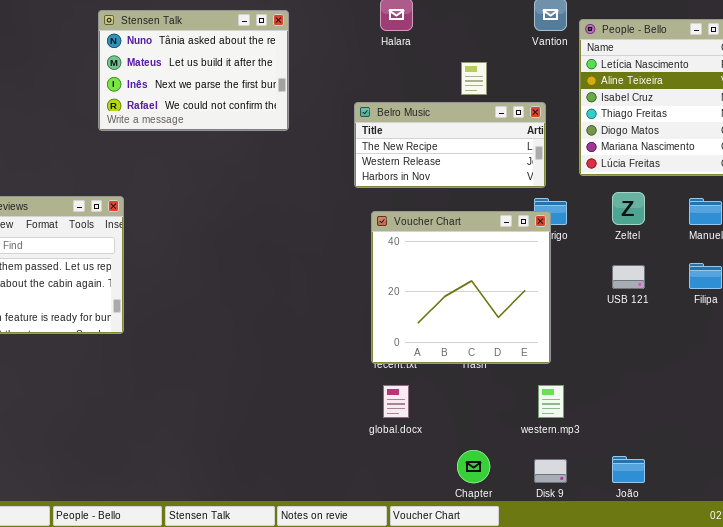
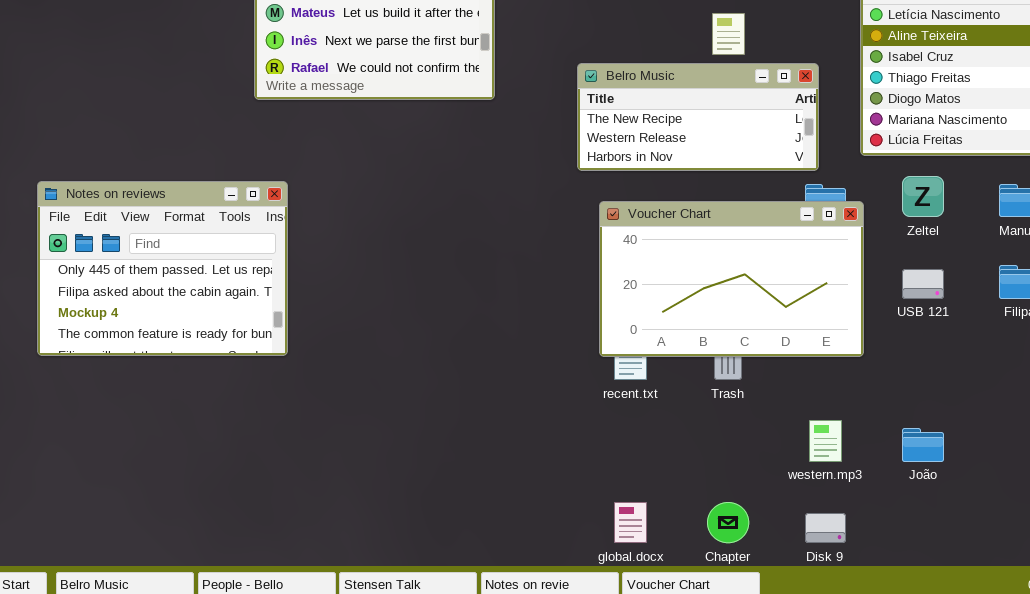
Voucher Chart: [371,211,551,364] -> [599,201,864,357], resized
global.docx: [383,385,409,418] -> [614,502,647,543], moved
João: [612,456,645,483] -> [902,428,944,462], moved

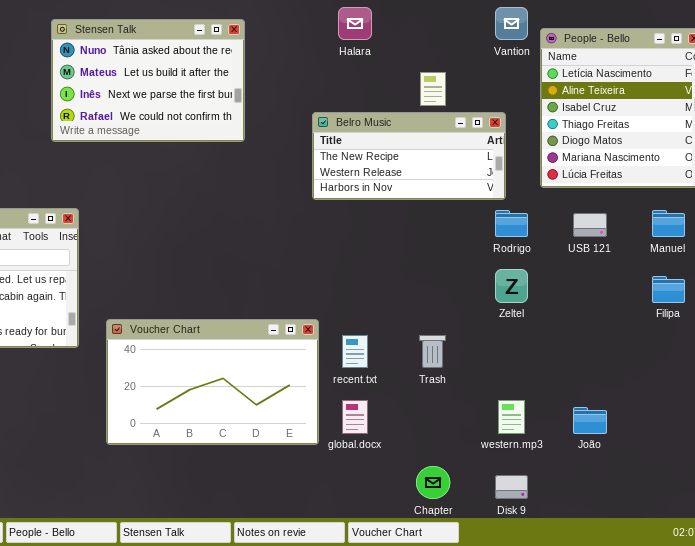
Zeltel: [902,176,944,217] -> [495,269,528,303], moved
Voucher Chart: [599,201,864,357] -> [106,319,319,445], moved
USB 121: [902,269,944,299] -> [573,213,607,237], moved
global.docx: [614,502,647,543] -> [342,400,368,434], moved

